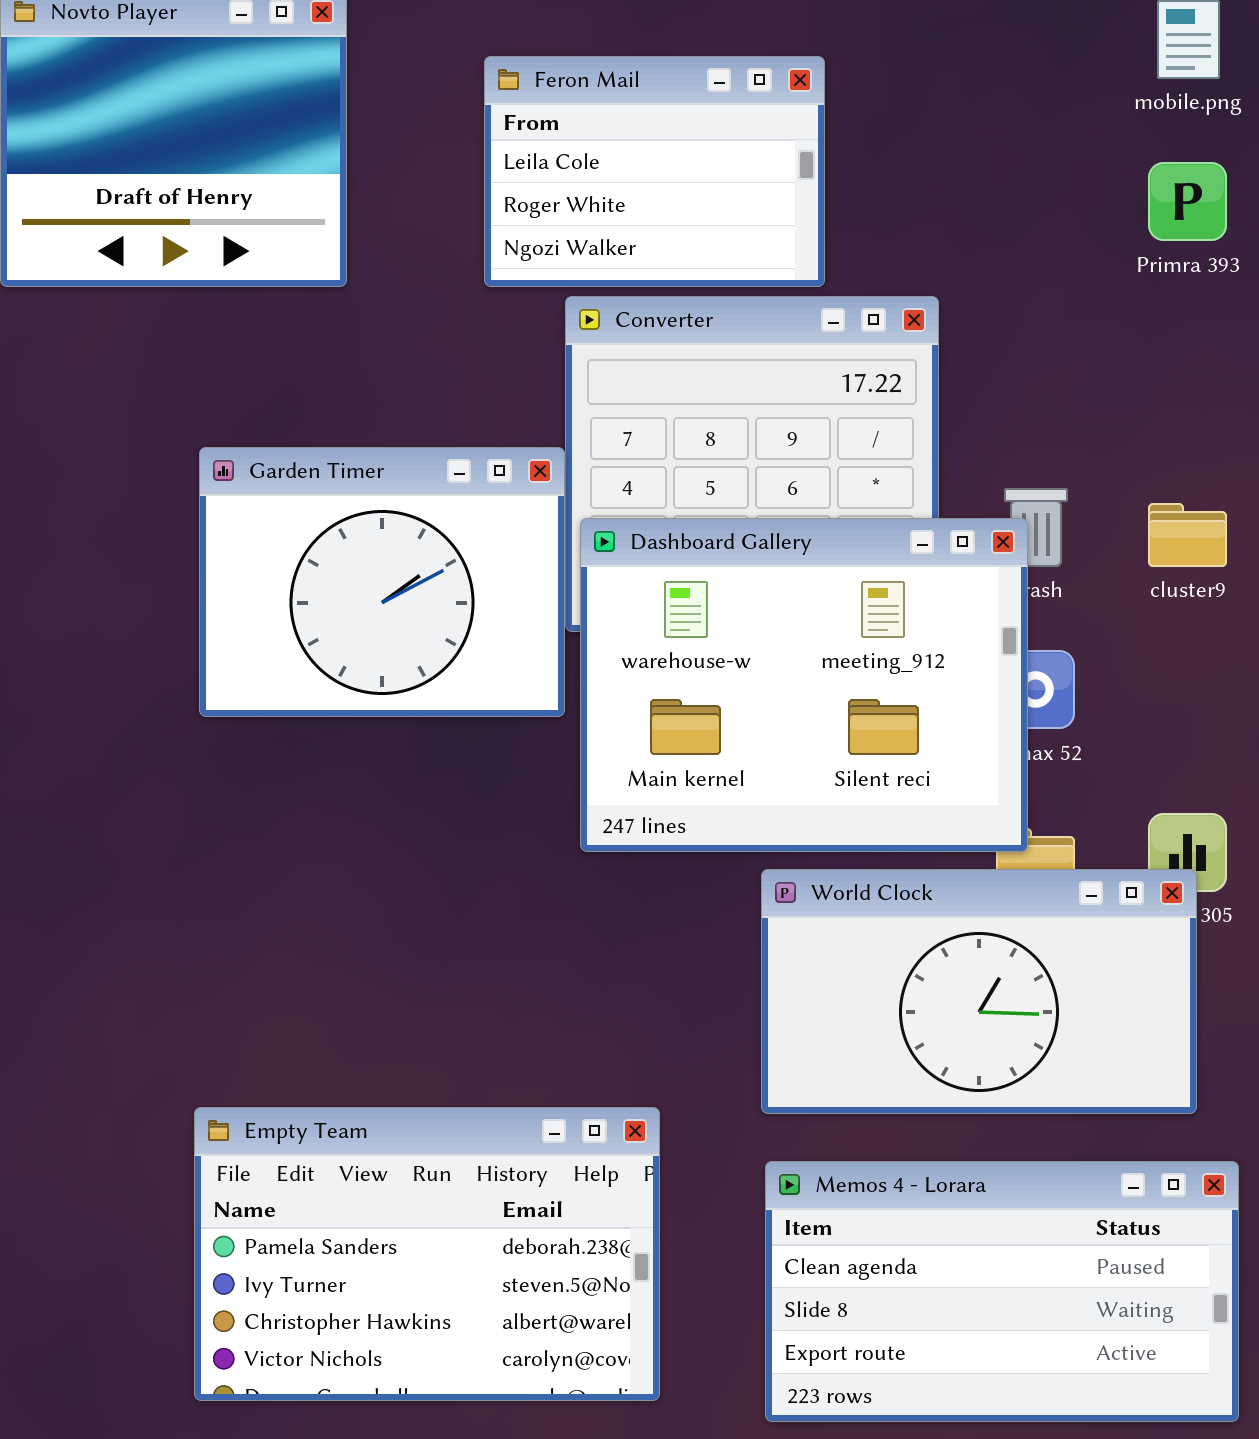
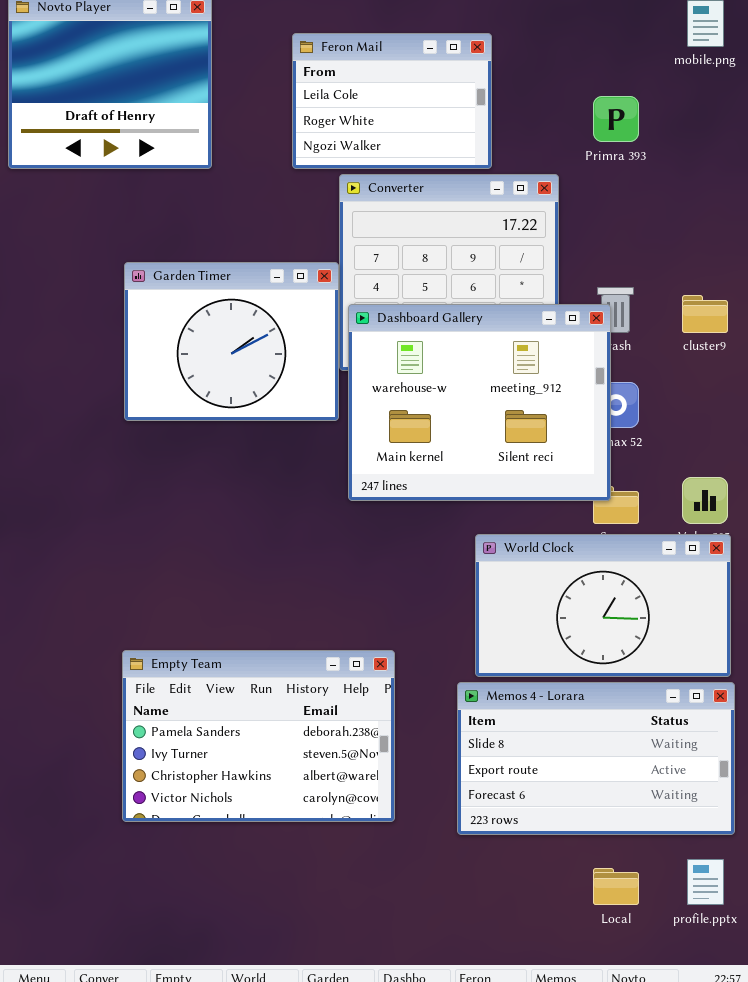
Primra 393: [1148,162,1227,241] -> [593,96,639,142], moved
World Clock: [761,869,1197,1114] -> [475,534,731,677], moved
Memos 4 - Lorara: [765,1161,1239,1422] -> [457,682,735,835], scrolled down 1 row

